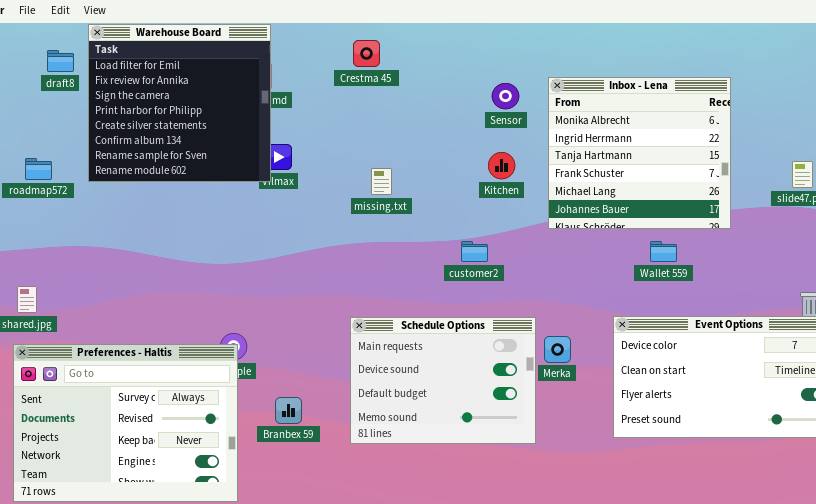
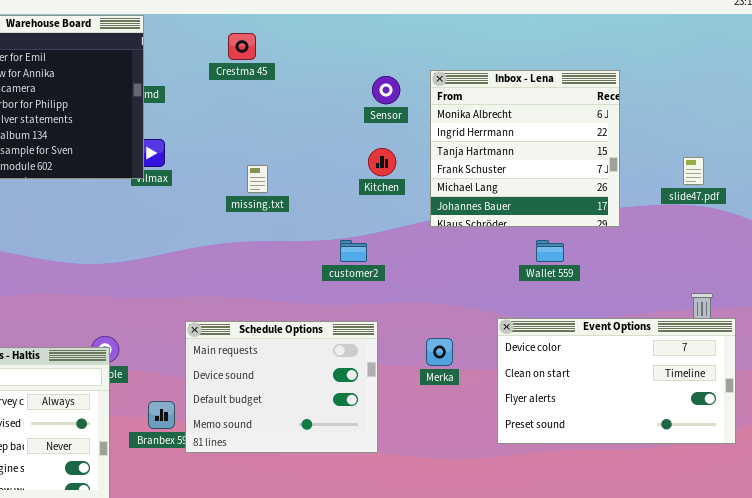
Schedule Options: [350,317,536,444] -> [185,321,378,453], moved

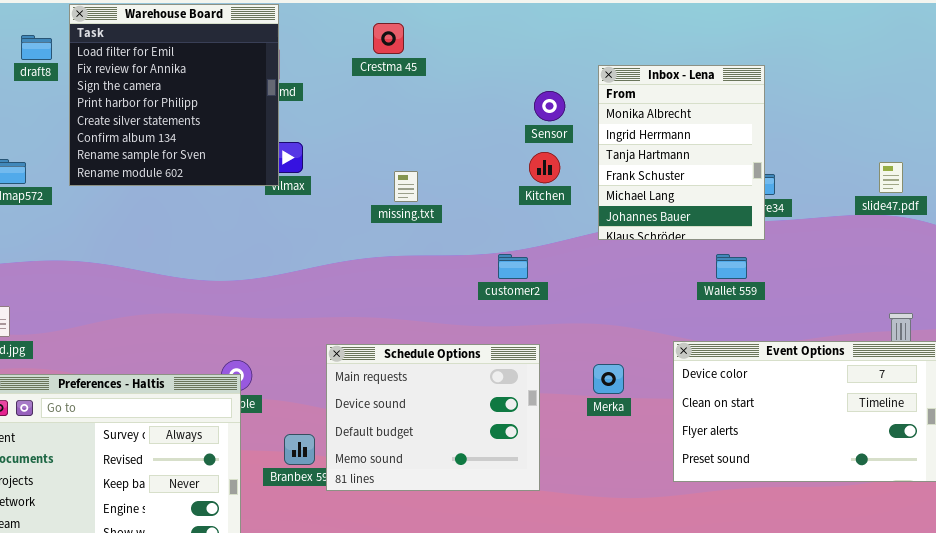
Inbox - Lena: [430,70,620,227] -> [598,65,765,240], resized
Sensor: [372,76,400,104] -> [534,91,565,121], moved

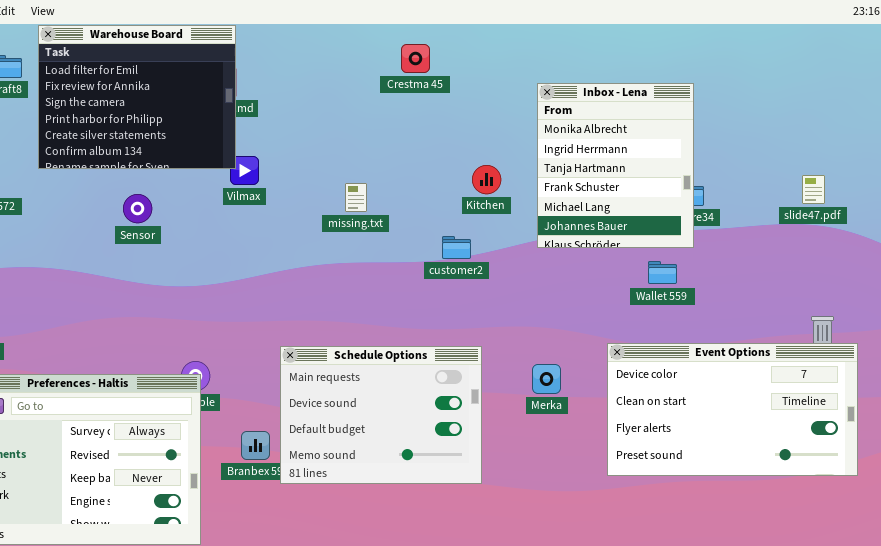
Warehouse Board: [69,4,279,186] -> [38,25,236,169], resized
Crestma 45: [373,23,404,54] -> [401,44,430,73], moved
Sensor: [534,91,565,121] -> [123,194,152,223], moved
customer2: [498,254,528,279] -> [442,236,471,259], moved

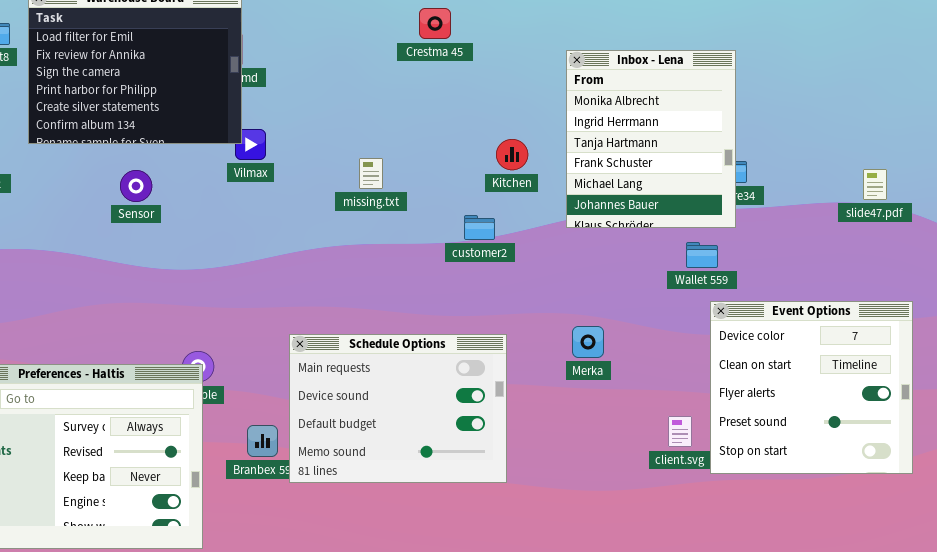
slide47.pdf: [802,175,825,204] -> [863,169,887,200], moved
Event Options: [607,343,858,476] -> [710,301,913,474], resized
Merka: [532,364,561,394] -> [572,326,604,358], moved

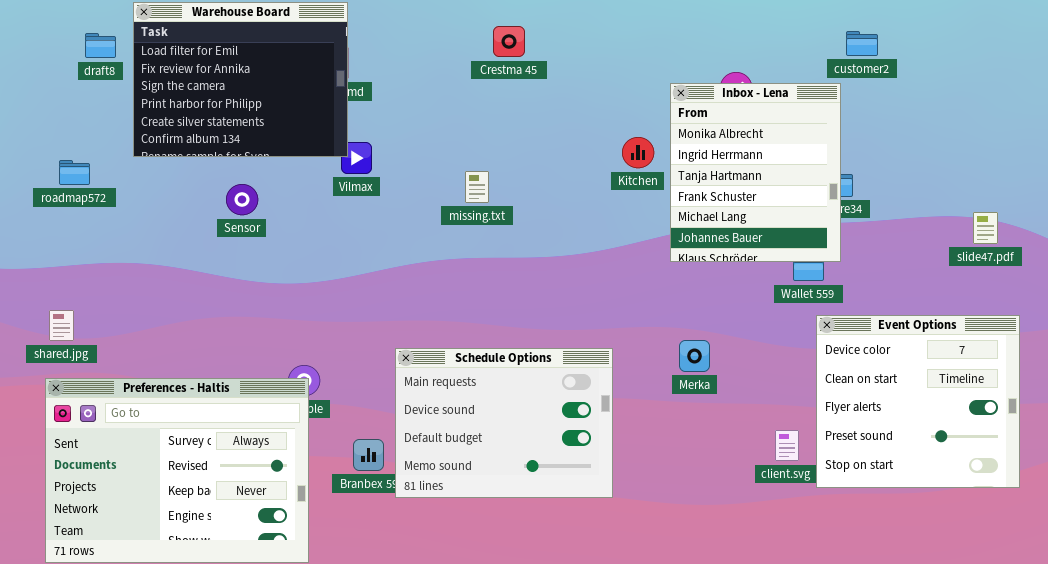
Crestma 45: [419,8,451,39] -> [493,26,525,57], moved
Inbox - Lena: [566,50,736,228] -> [670,83,841,262], moved
Kitchen: [496,139,528,170] -> [622,137,654,168], moved
slide47.pdf: [863,169,887,200] -> [973,212,998,244], moved
customer2: [464,215,495,240] -> [846,31,878,56], moved

